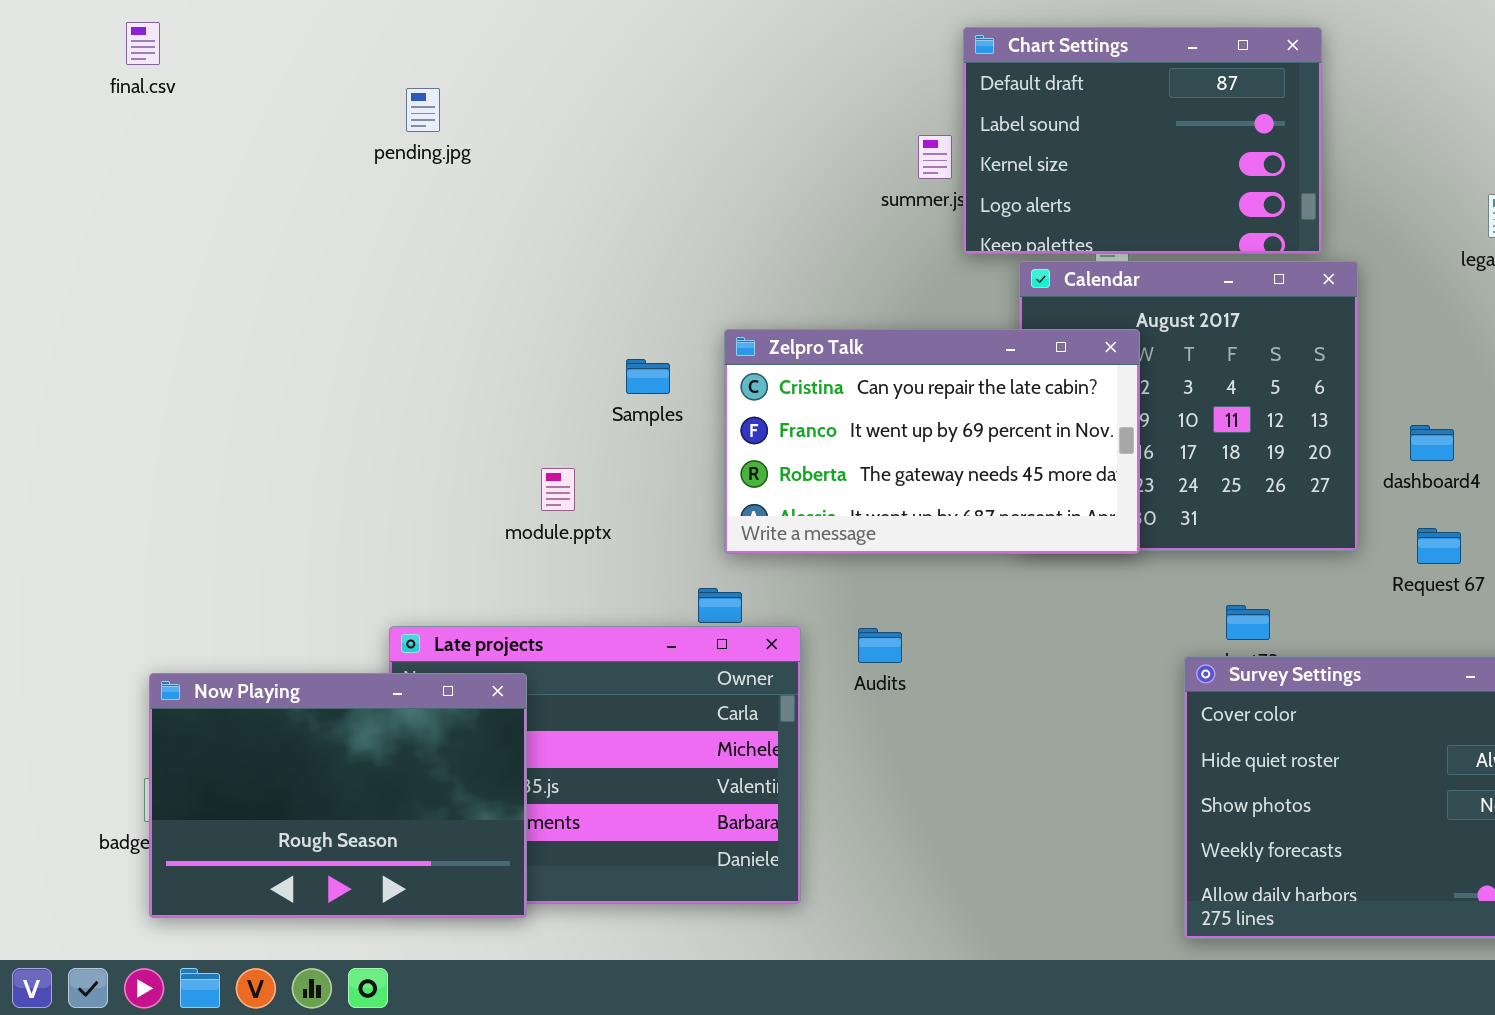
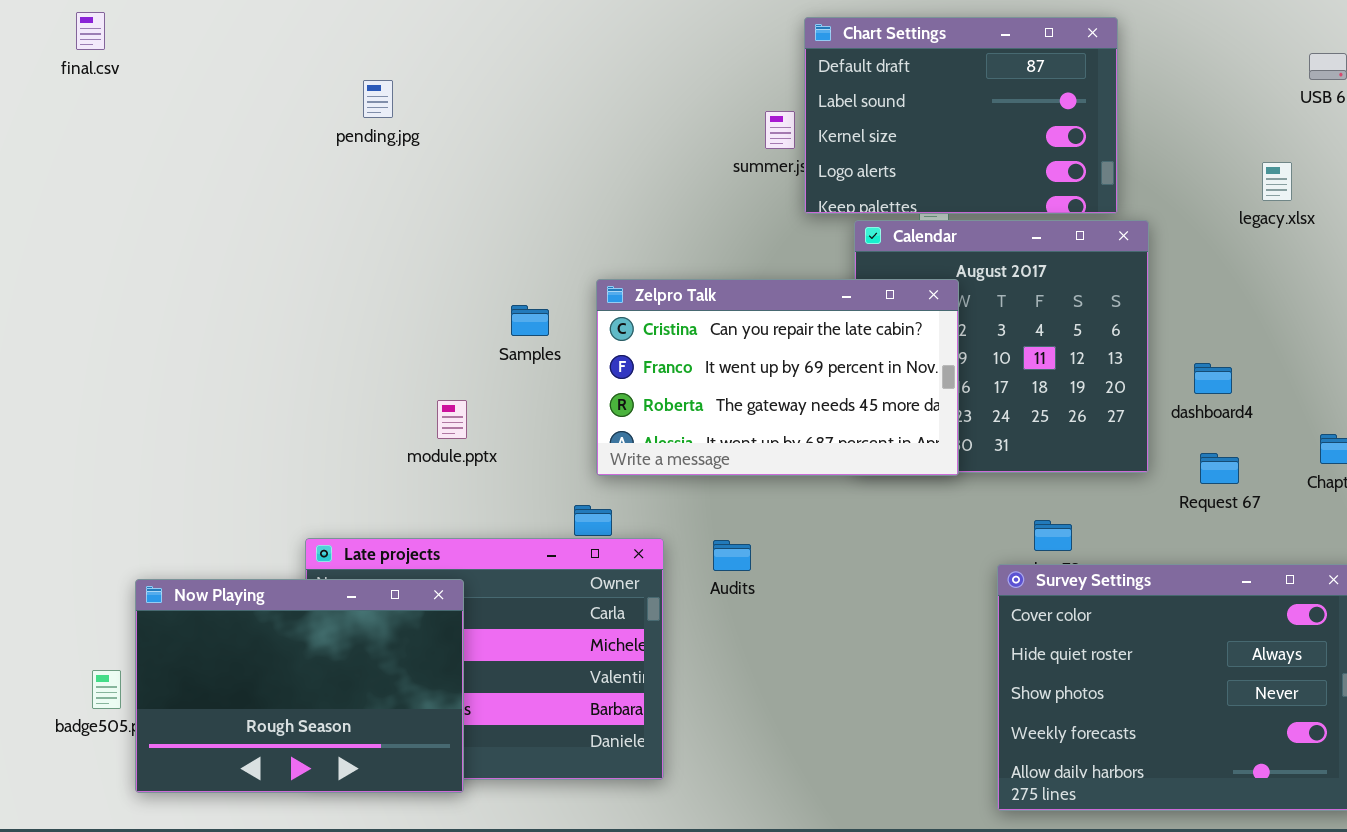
pending.jpg: [406,88,440,132] -> [363,80,393,118], moved
Now Playing: [149,673,527,918] -> [135,579,464,793], moved

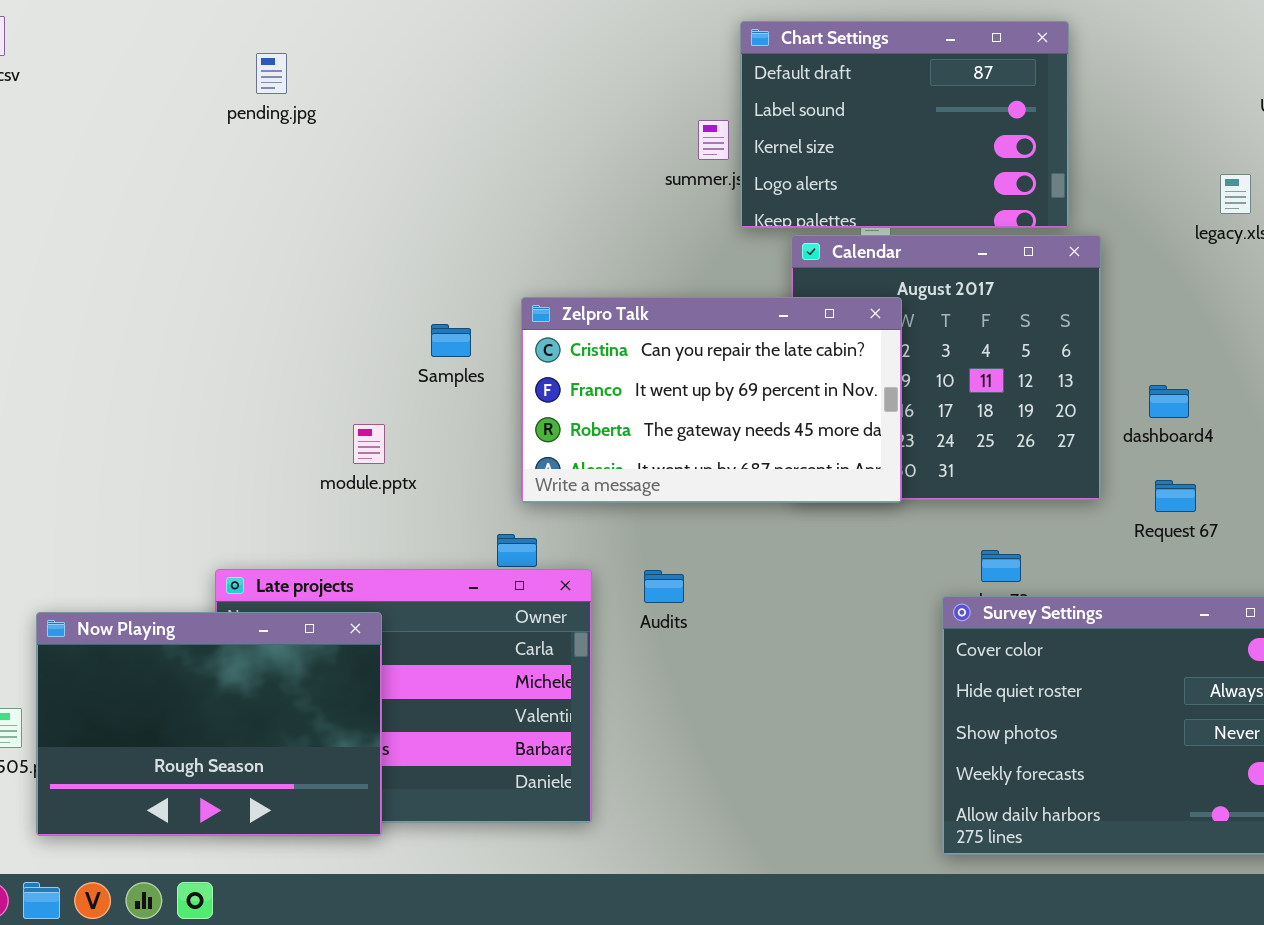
pending.jpg: [363,80,393,118] -> [256,53,287,94], moved

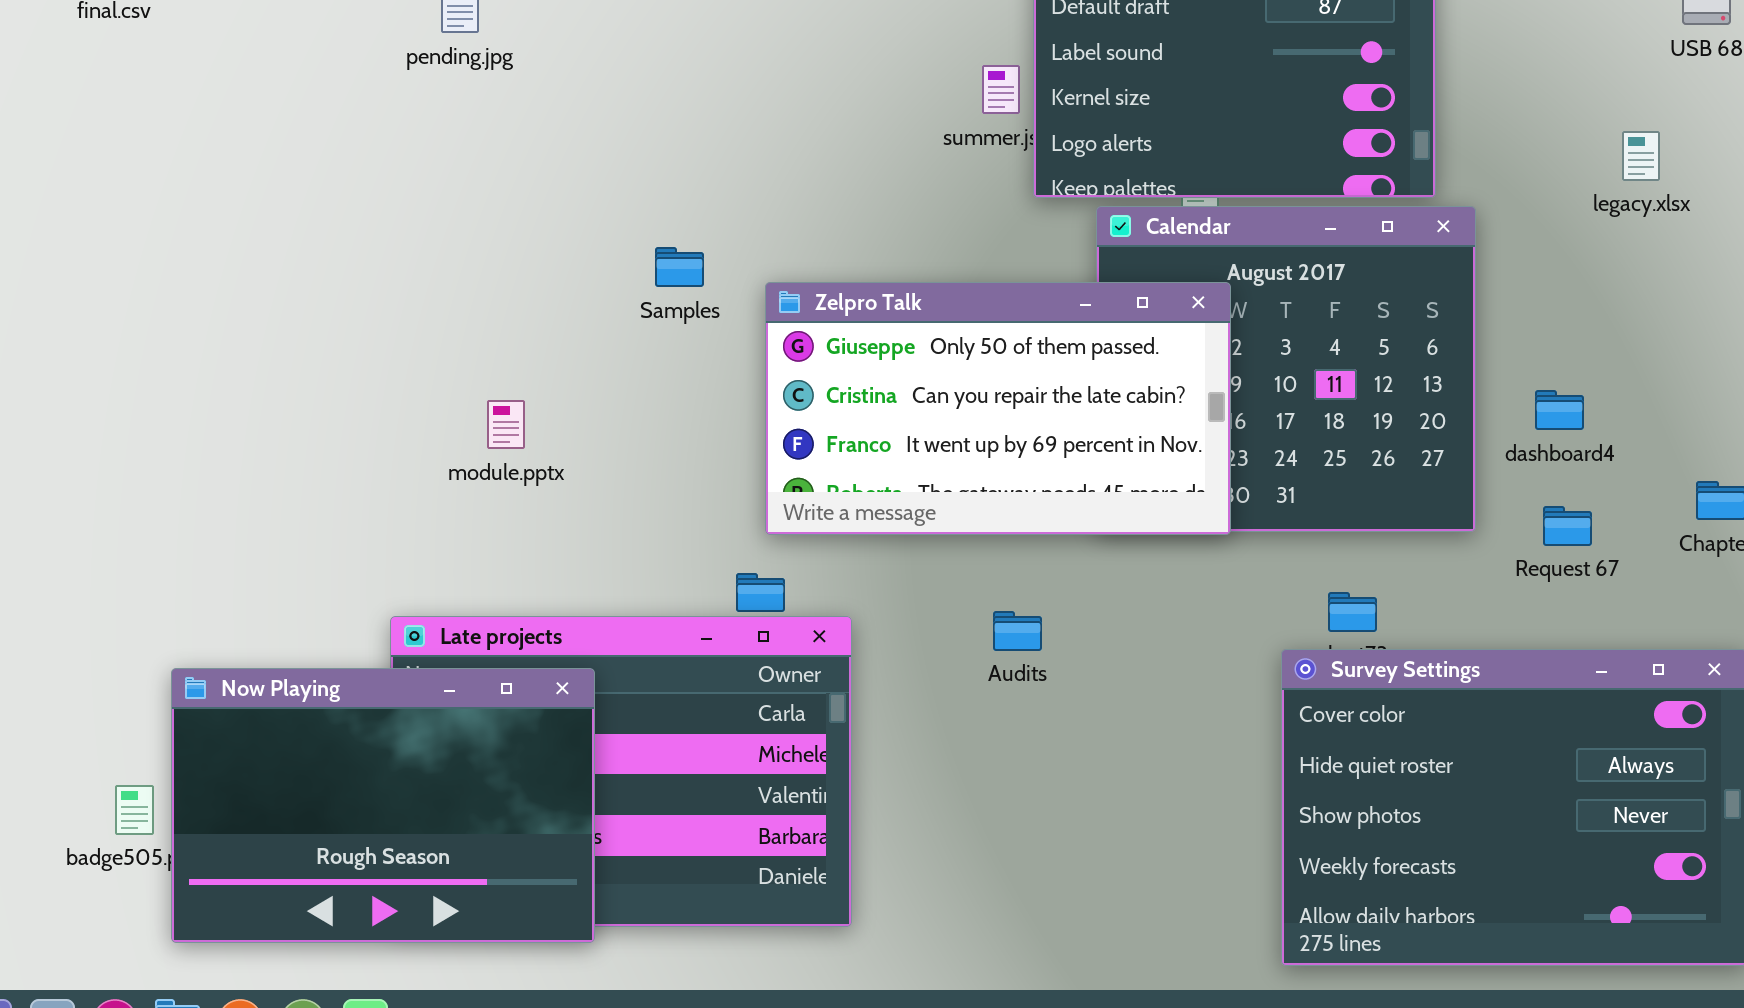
Zelpro Talk: [521,297,902,503] -> [765,282,1231,535], scrolled up 1 row
Samples: [431,324,471,357] -> [655,247,704,287], moved
module.pptx: [353,424,385,464] -> [487,400,525,449], moved
Audits: [644,570,684,603] -> [993,611,1042,651], moved

